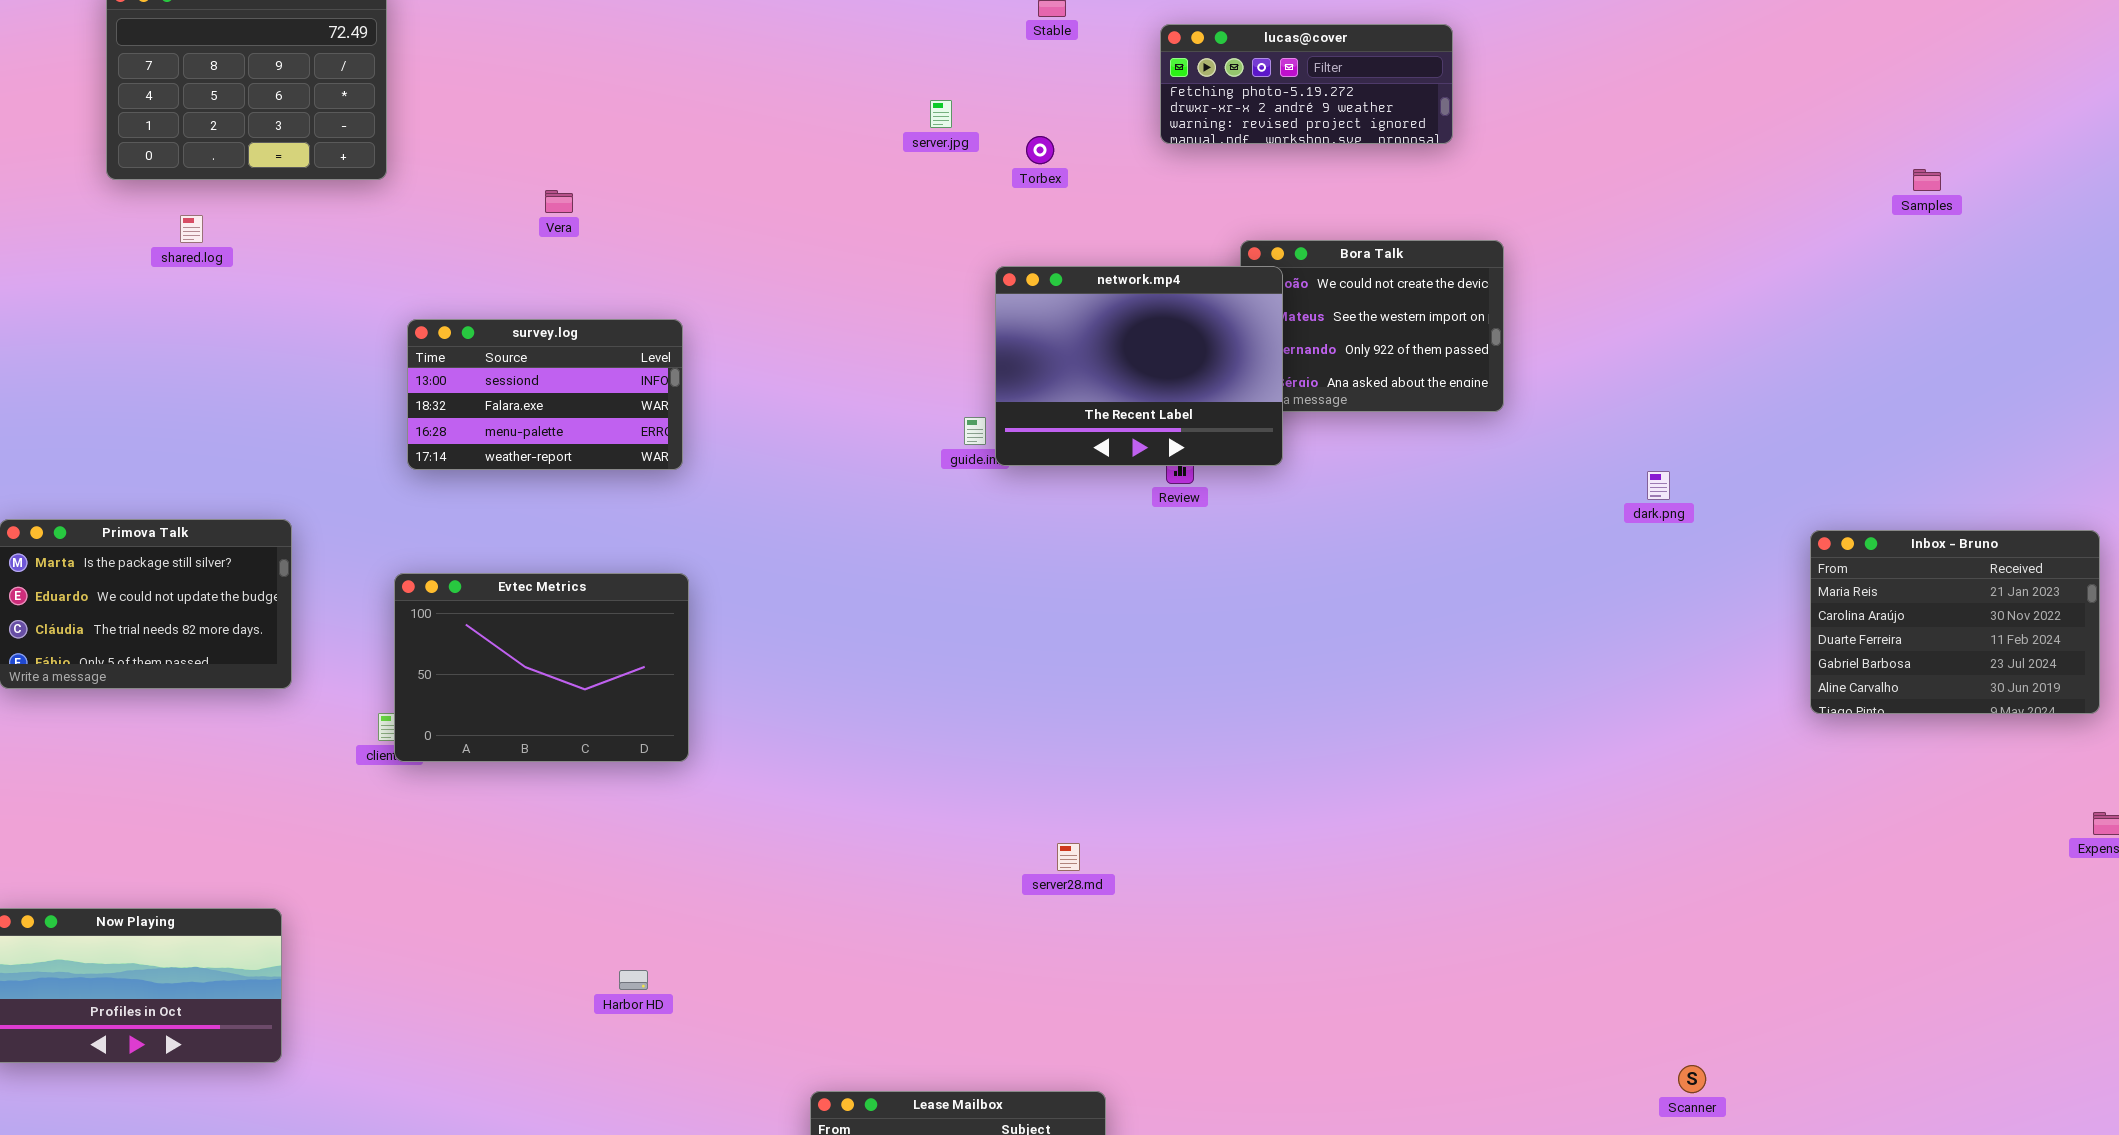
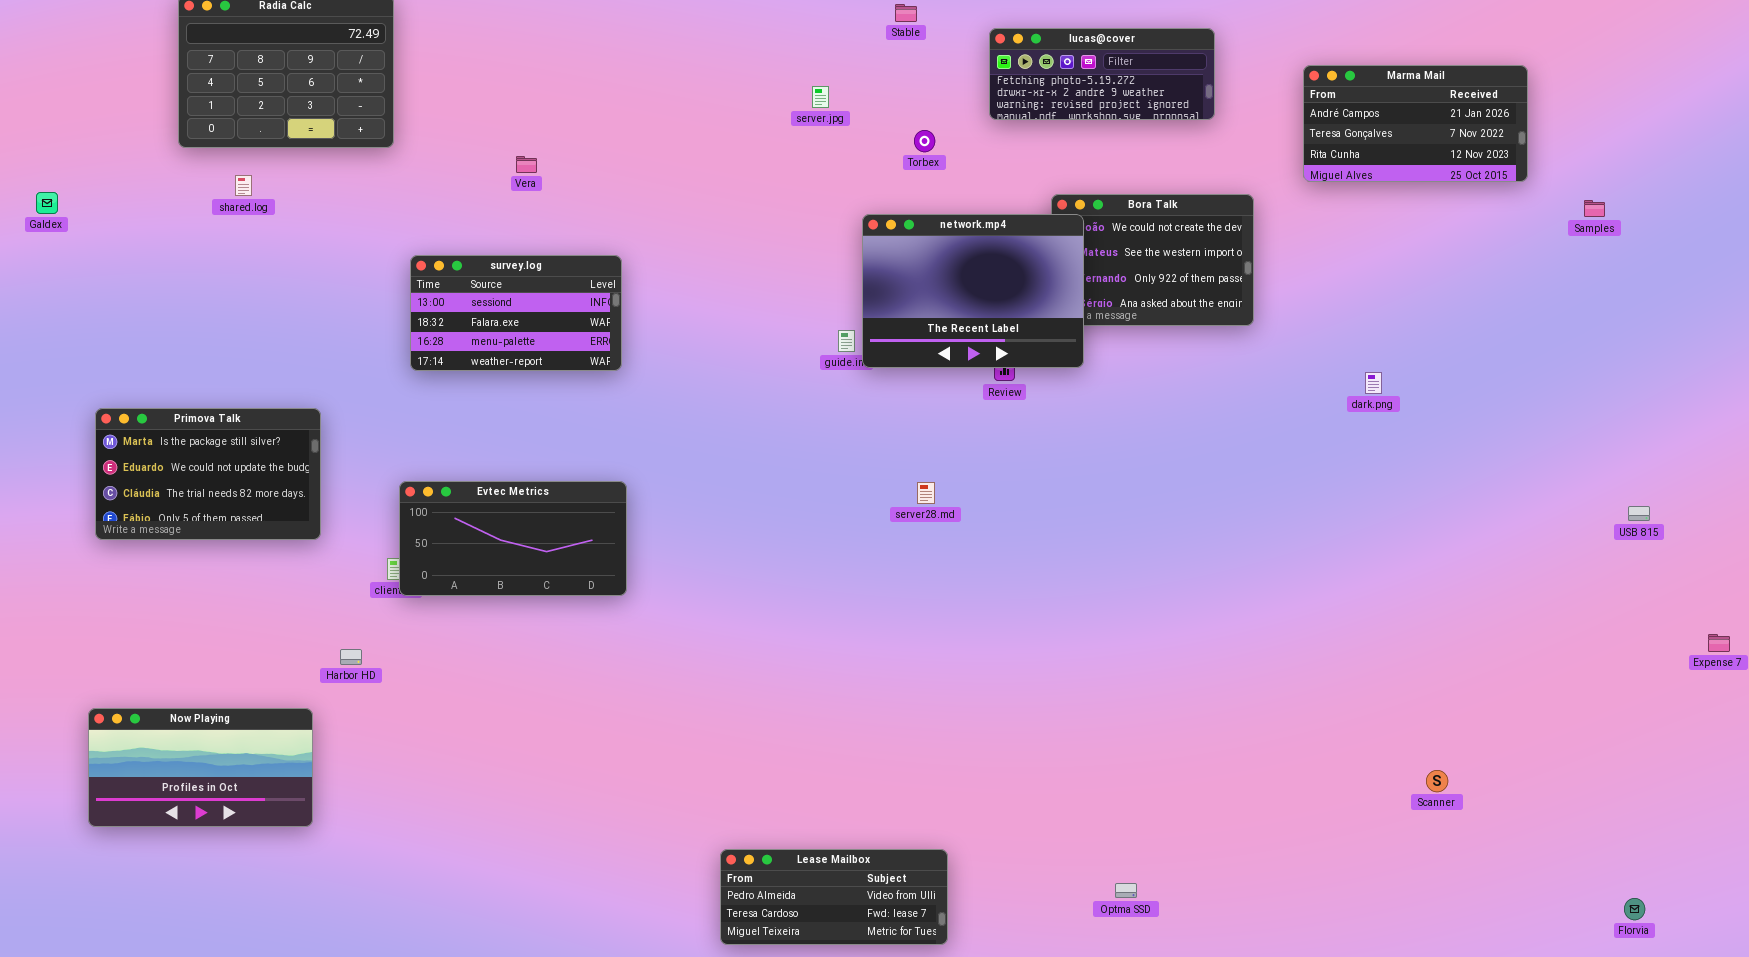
Marma Mail: none -> [1303,65,1528,182], opened
Torbex: [1026,136,1054,164] -> [914,130,935,152], moved
Samples: [1913,169,1941,191] -> [1584,200,1605,217], moved
Inbox - Bruno: [1810,530,2100,714] -> none, closed
Evtec Metrics: [394,573,689,762] -> [399,481,627,596], resized
server28.md: [1057,843,1080,871] -> [917,482,935,504], moved
Harbor HD: [619,970,648,990] -> [340,649,362,665], moved
Scanner: [1678,1065,1706,1093] -> [1426,770,1448,792], moved

